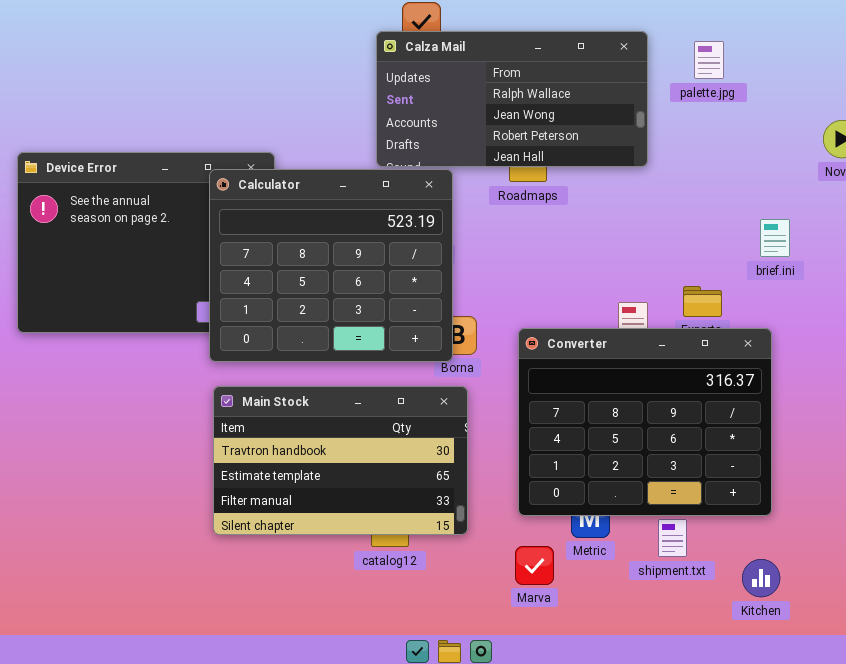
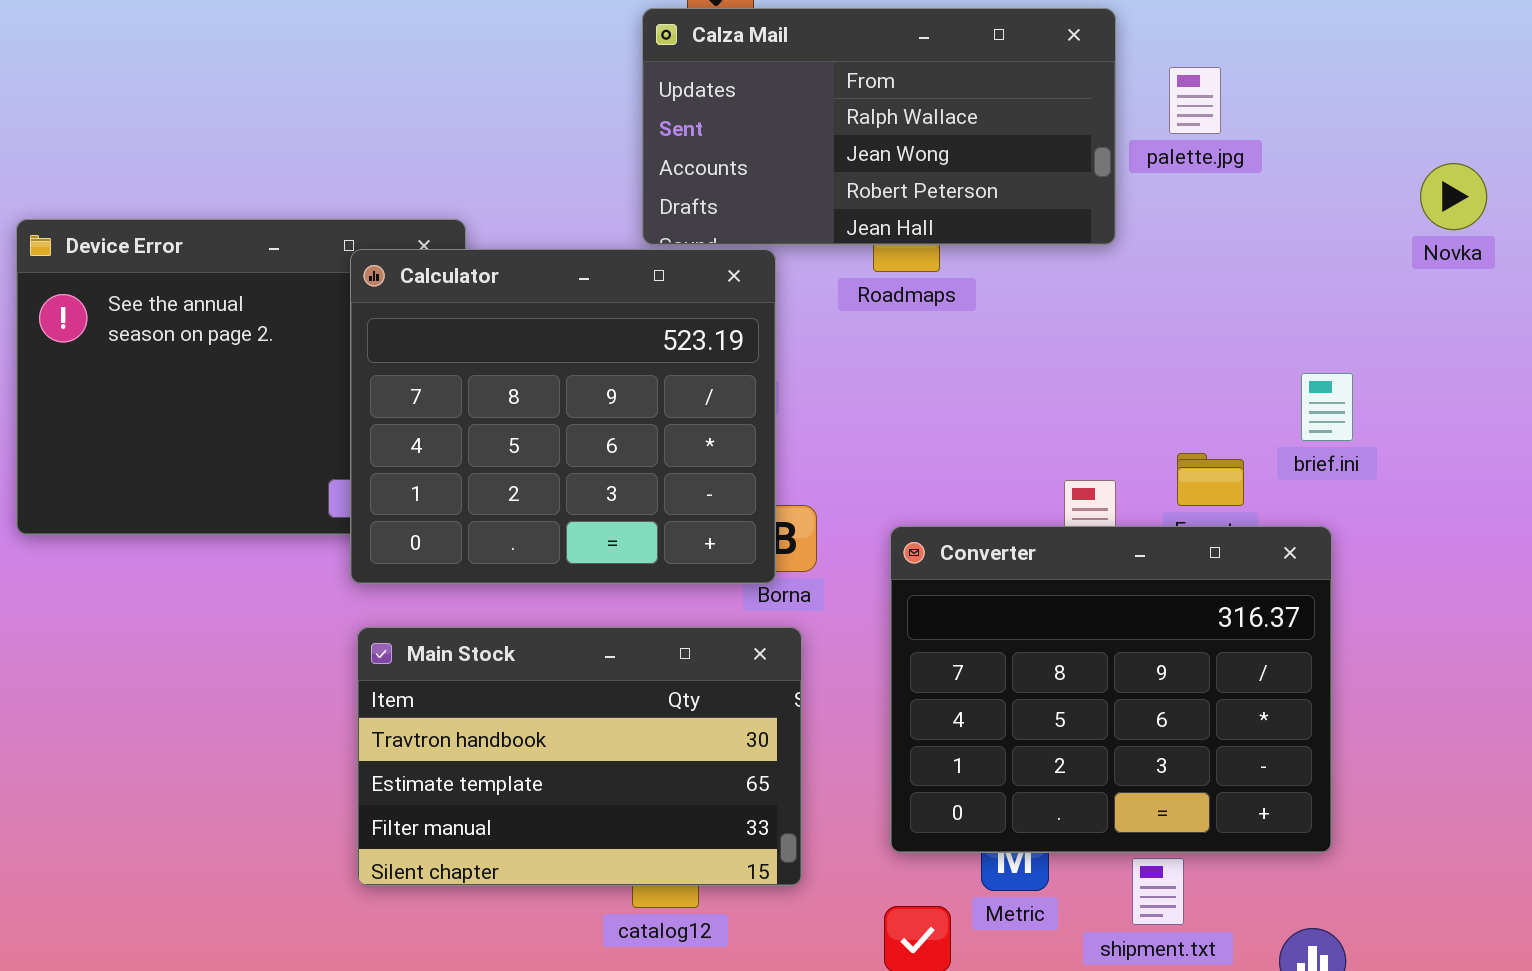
palette.jpg: [694,41,724,79] -> [1169,67,1221,134], moved
brief.ini: [760,219,790,257] -> [1301,373,1353,441], moved

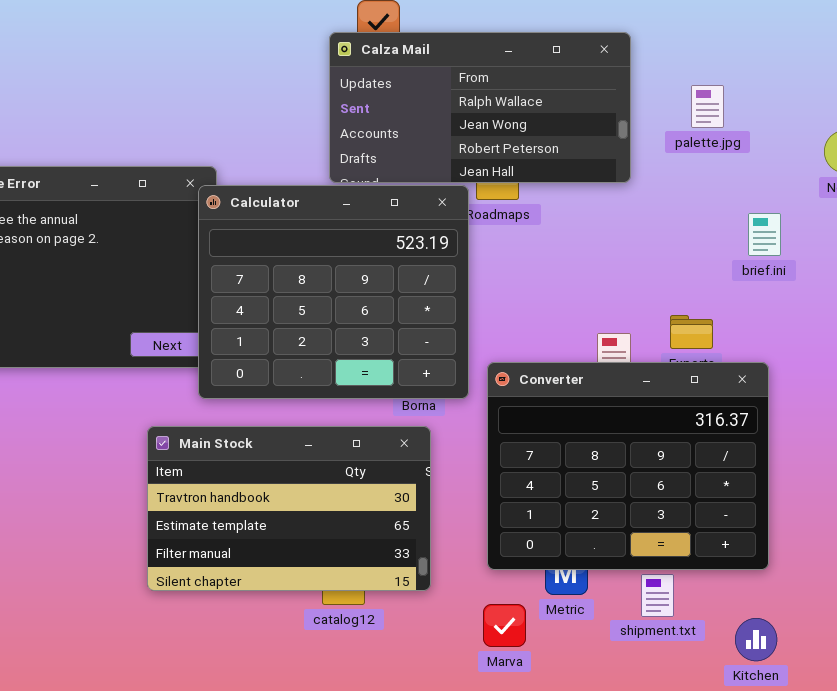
palette.jpg: [1169,67,1221,134] -> [691,85,724,128], moved
Calculator: [350,249,776,584] -> [198,185,469,399], moved
brief.ini: [1301,373,1353,441] -> [748,213,781,256], moved

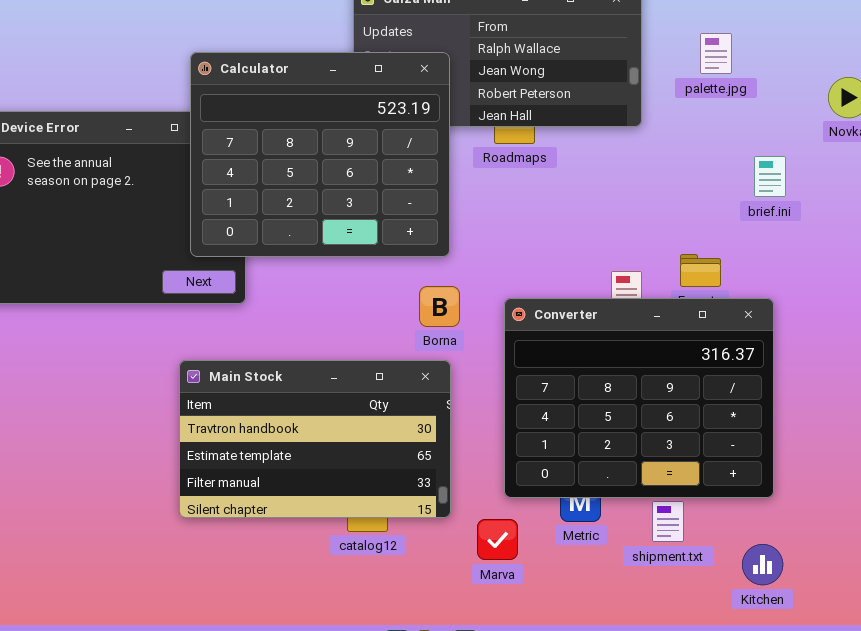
Calculator: [198,185,469,399] -> [190,52,450,257], moved
Marva: [483,604,526,647] -> [477,519,518,560], moved

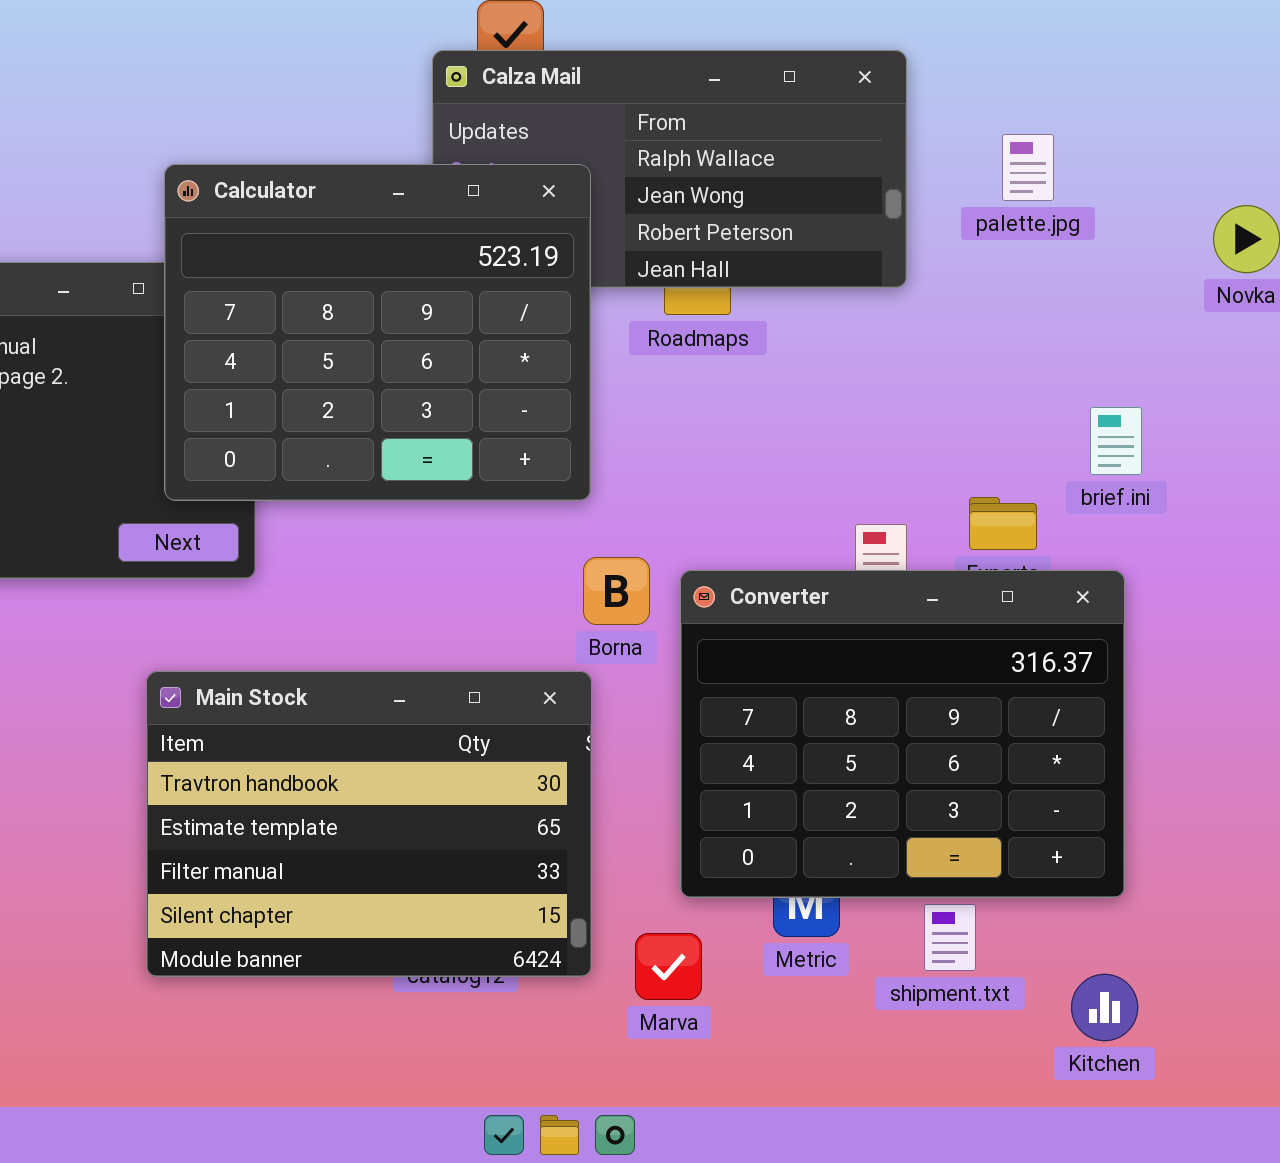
brief.ini: [754,156,786,197] -> [1090,407,1142,475], moved
Borna: [419,286,460,327] -> [583,557,650,625], moved
Main Stock: [179,360,451,518] -> [146,671,592,977], resized

